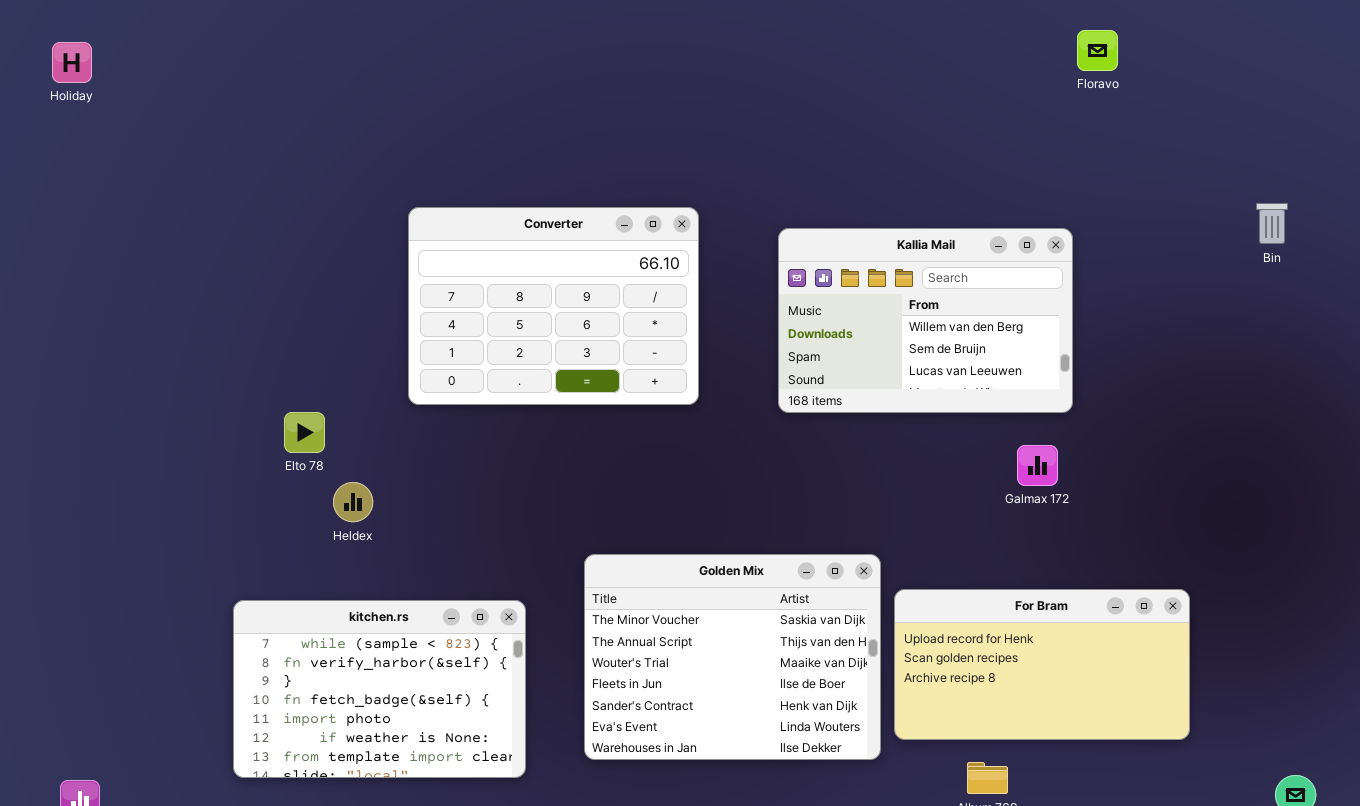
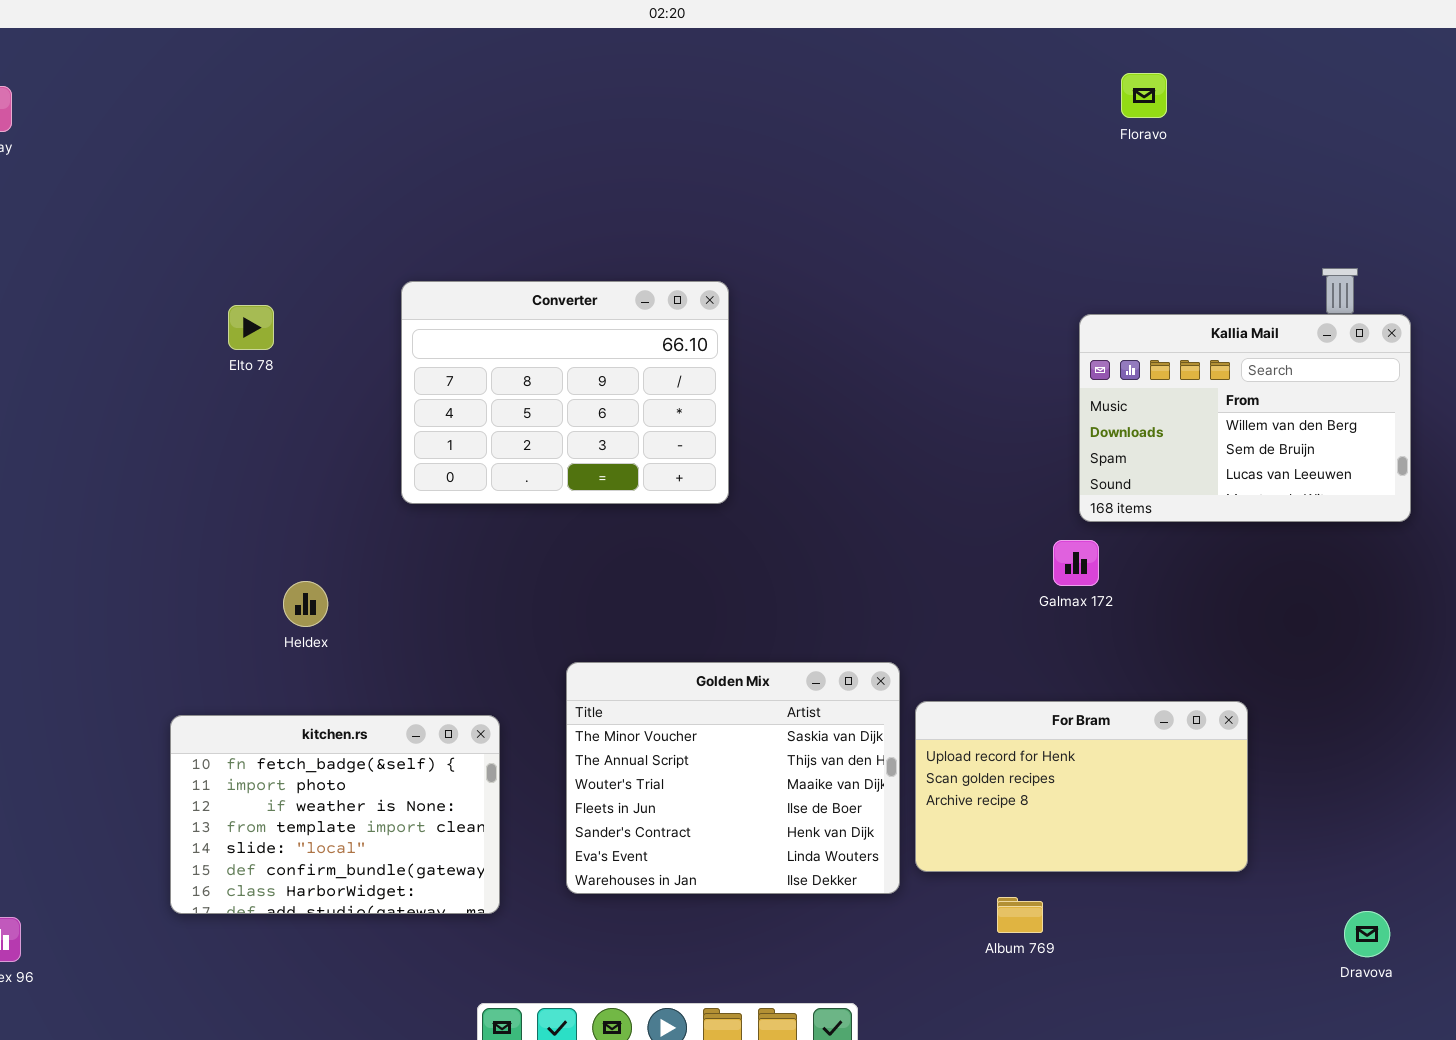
Converter: [408,207,699,405] -> [401,281,729,504], moved
Kallia Mail: [778,228,1073,413] -> [1079,314,1411,522], moved
Elto 78: [284,412,325,453] -> [228,305,274,350], moved
kitchen.rs: [233,600,526,778] -> [170,715,500,914], scrolled down 3 rows

